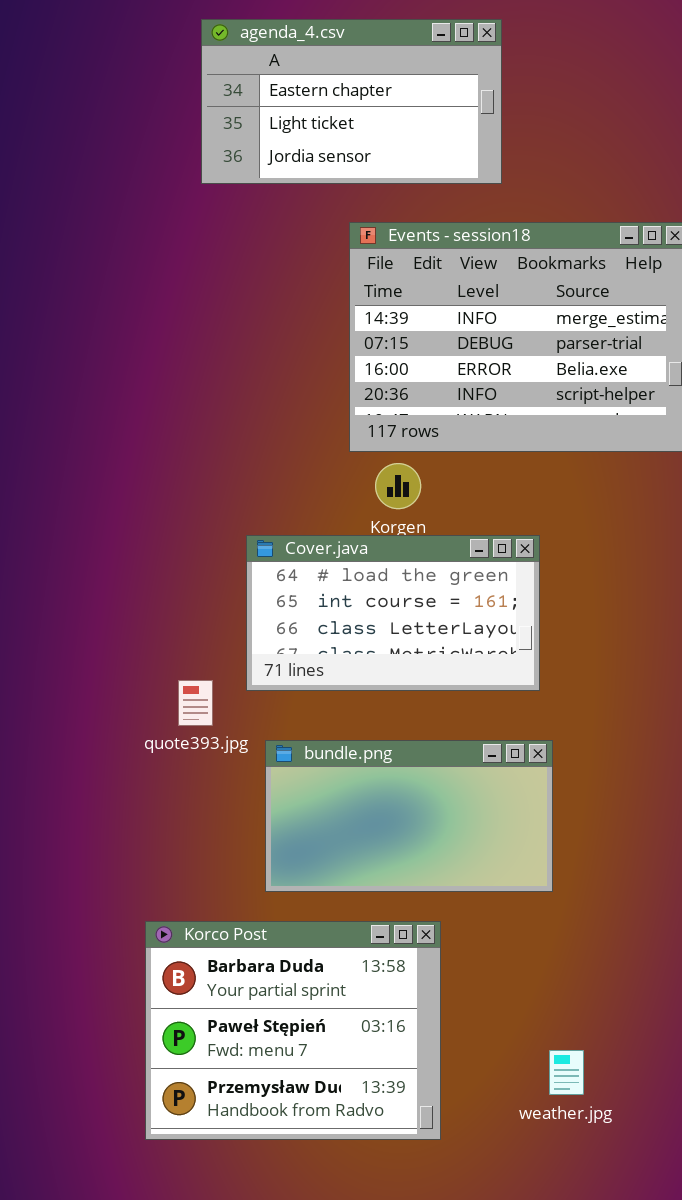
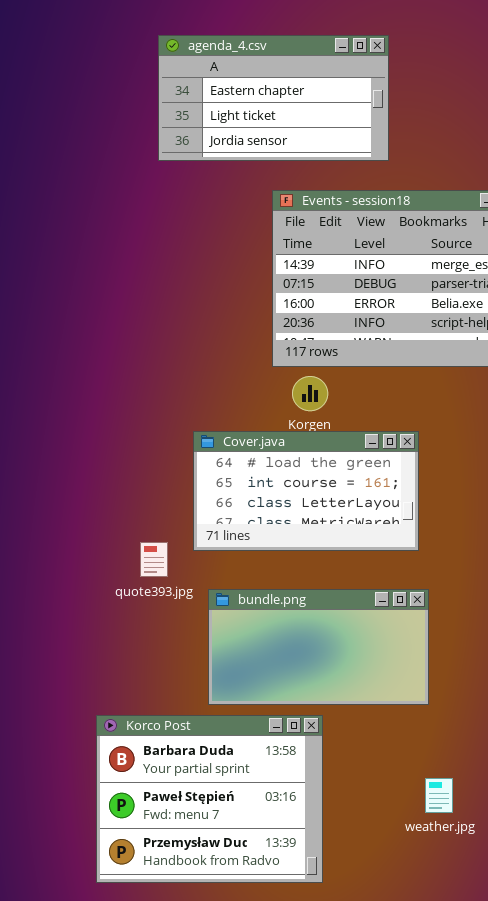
Korco Post: [145,921,441,1140] -> [96,715,323,883], moved
weather.jpg: [549,1050,584,1095] -> [425,778,453,813], moved

